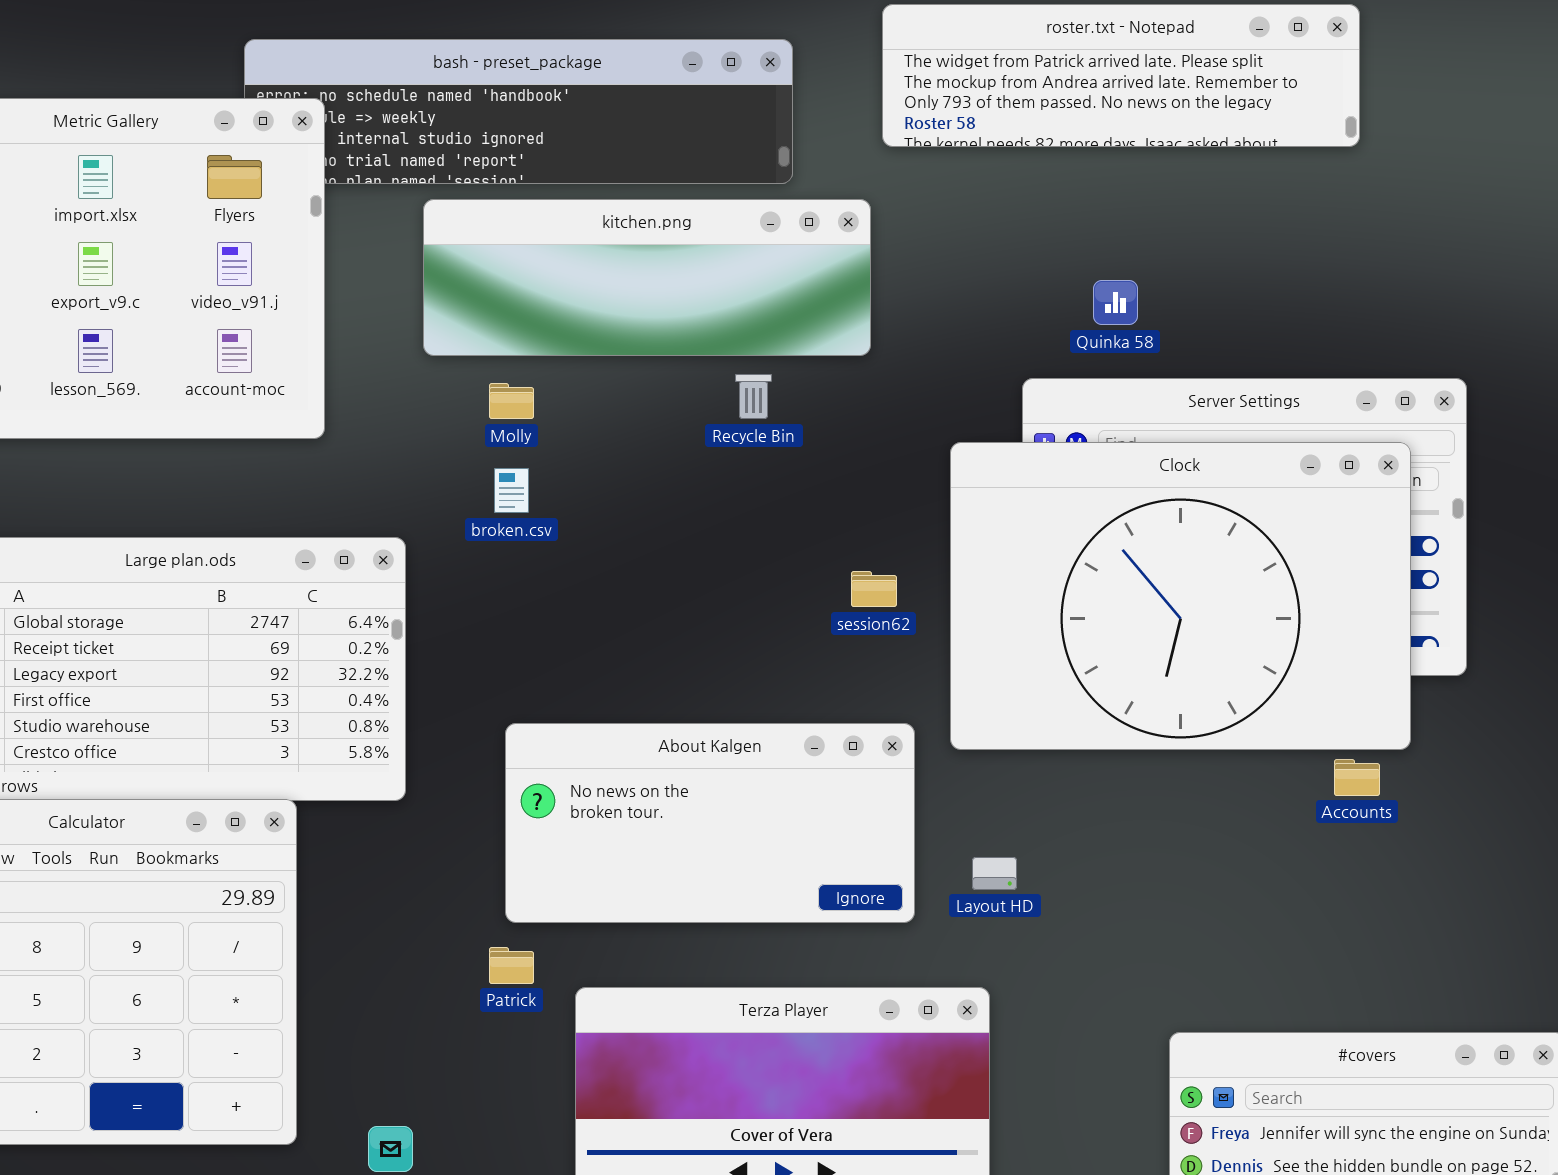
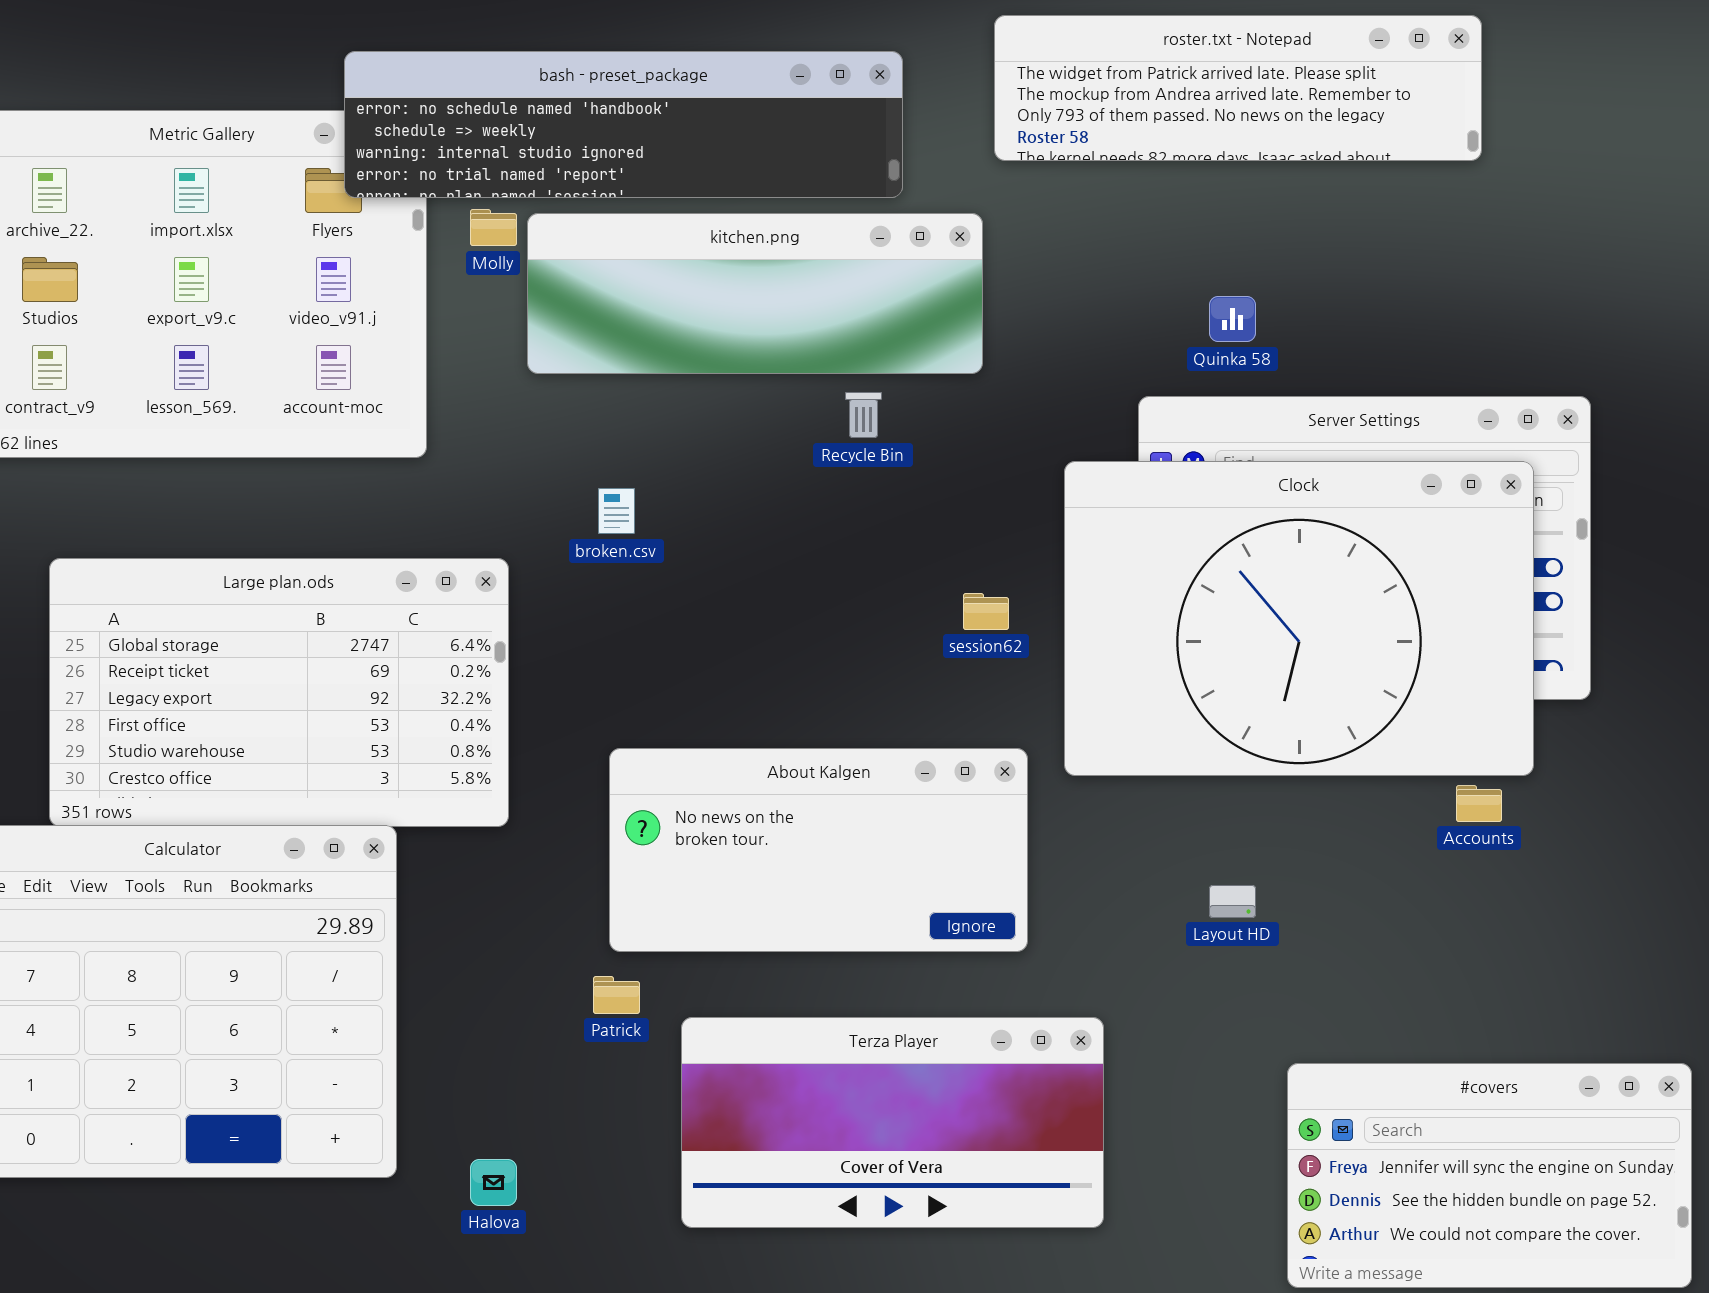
bash - preset_package: [244,39,793,184] -> [344,51,903,198], raised
Molly: [489,383,534,419] -> [470,209,517,246], moved
Layout HD: [972,857,1017,890] -> [1209,885,1256,918], moved

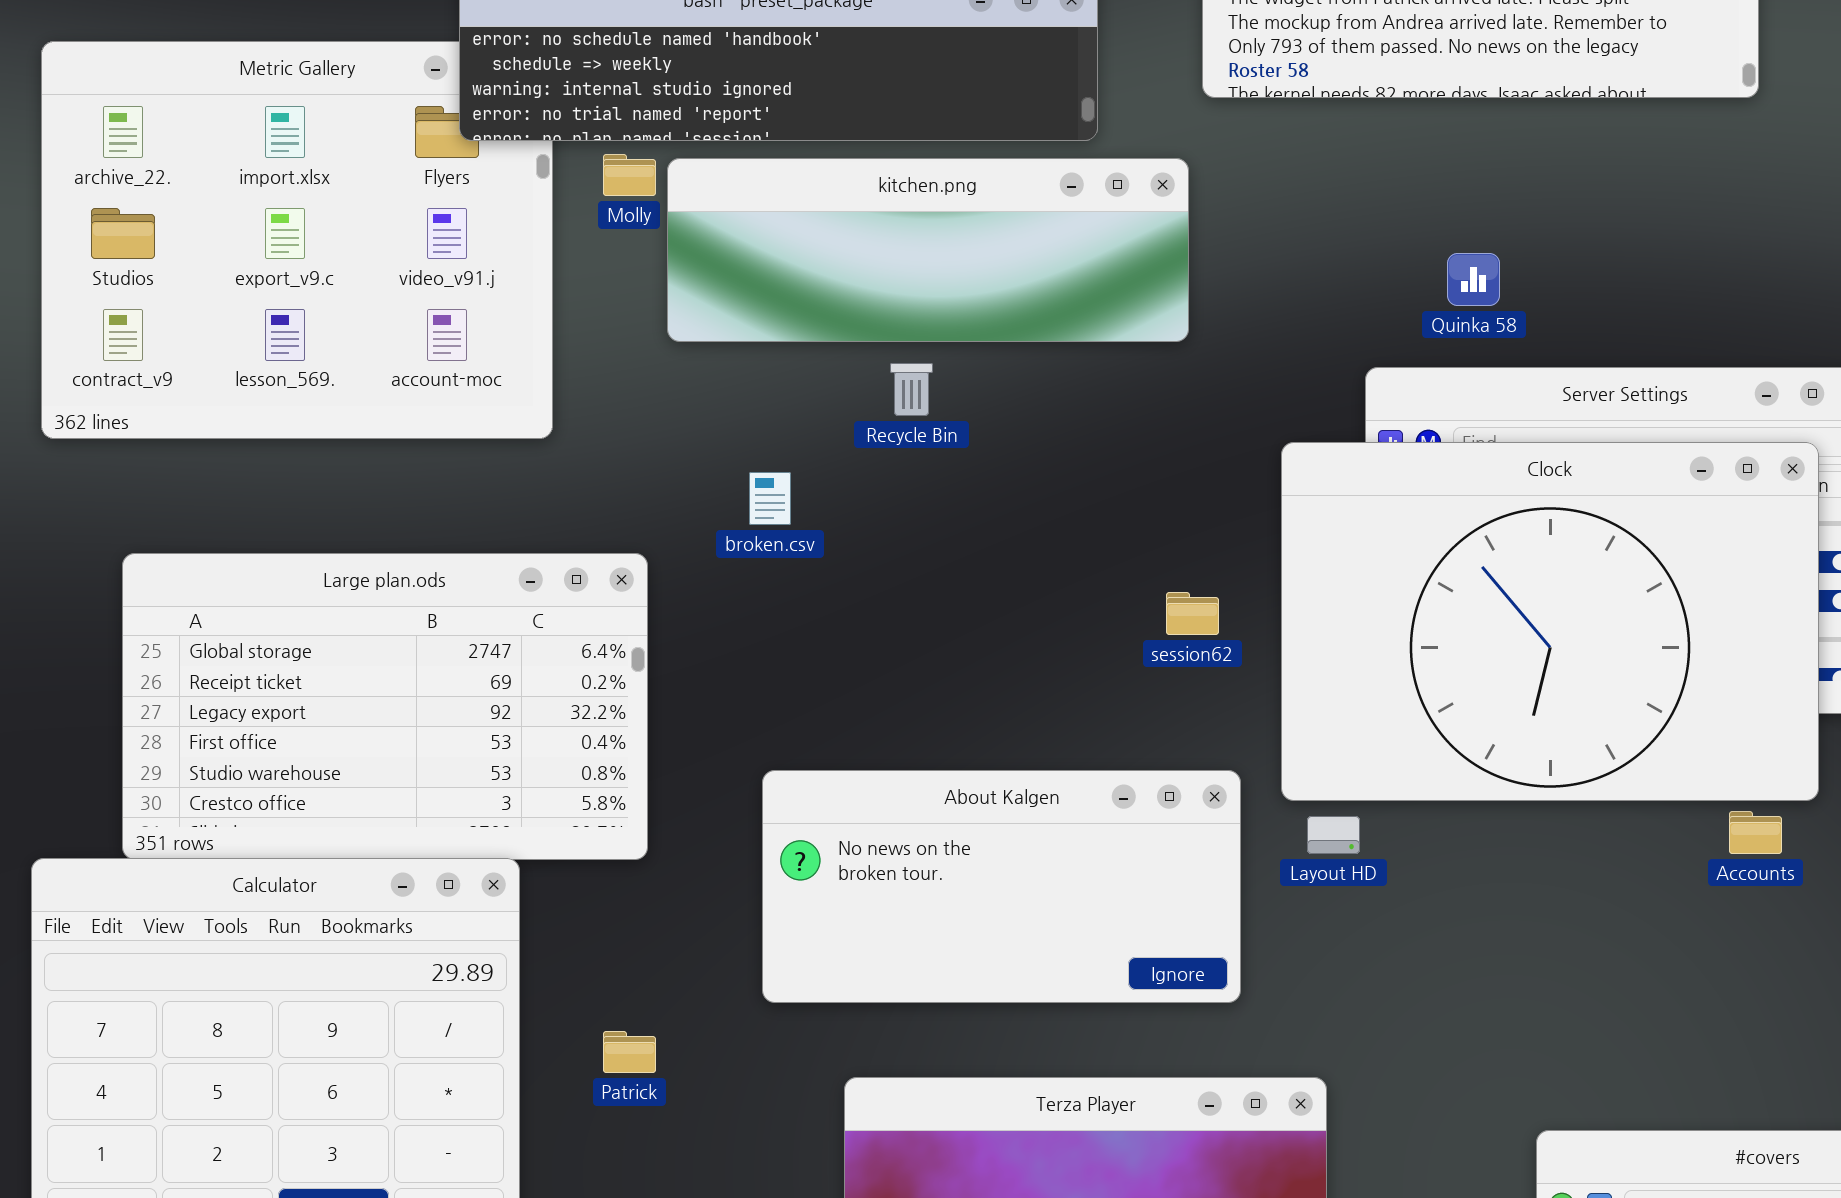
Recycle Bin: [845,392,882,438] -> [890,363,933,416], moved
Layout HD: [1209,885,1256,918] -> [1307,816,1360,854], moved
Patrick: [593,976,640,1014] -> [603,1031,656,1073], moved

